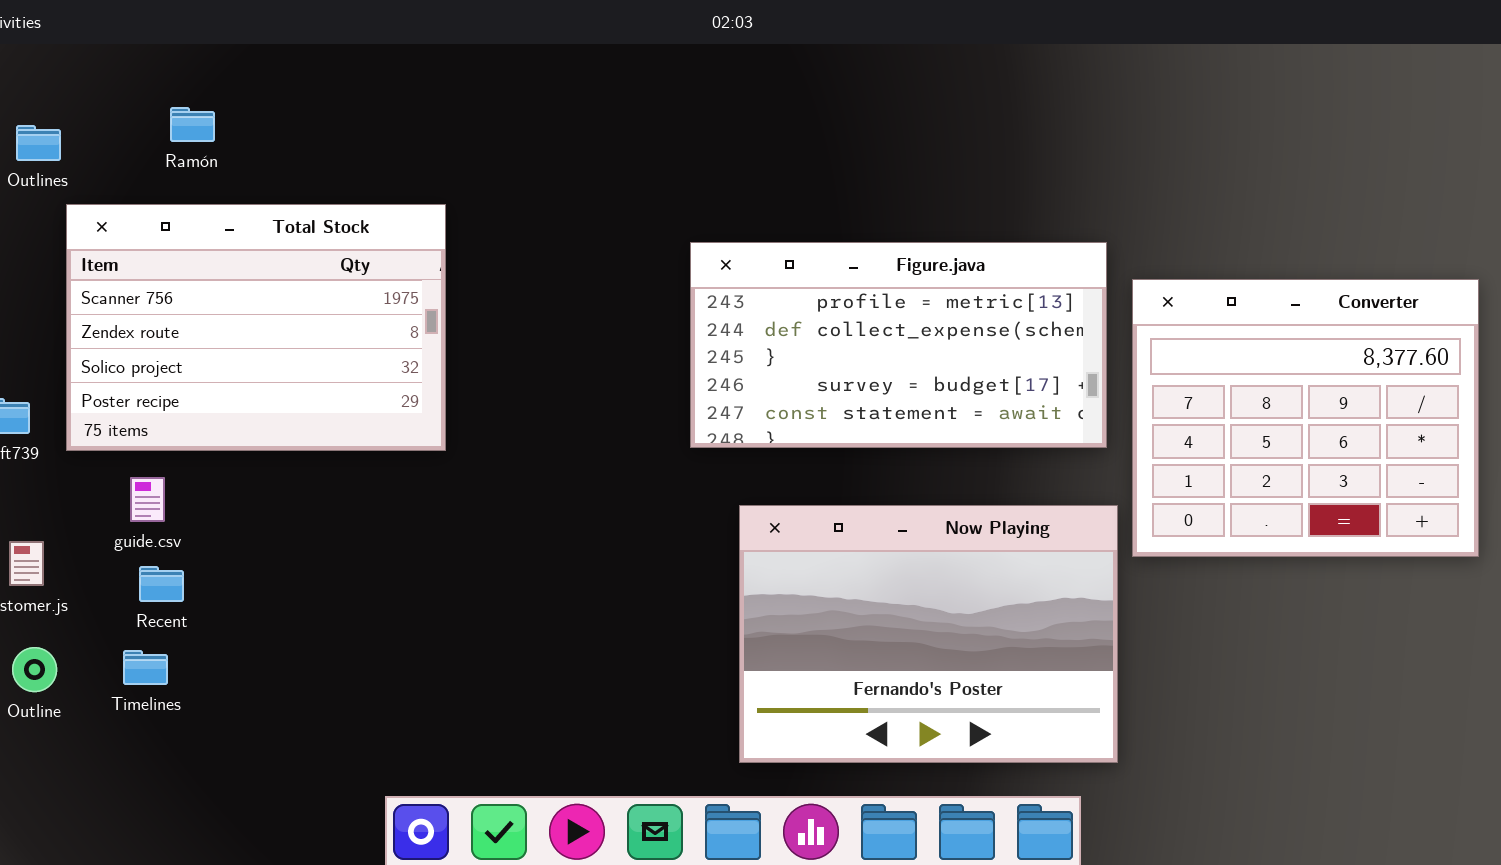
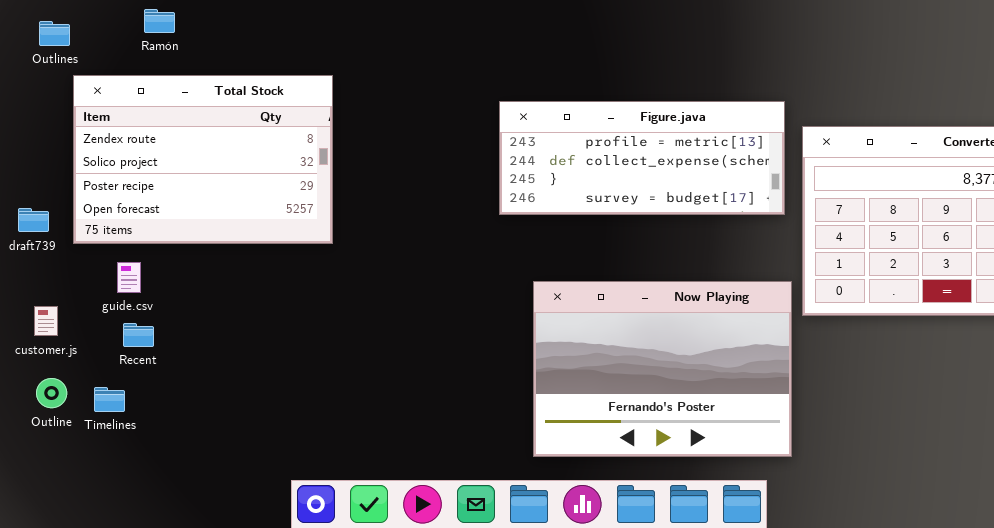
Total Stock: [66,204,446,451] -> [73,75,333,244], scrolled down 1 row
Figure.java: [690,242,1107,448] -> [499,101,785,215], resized
Timelines: [123,650,168,685] -> [94,387,125,412], moved

